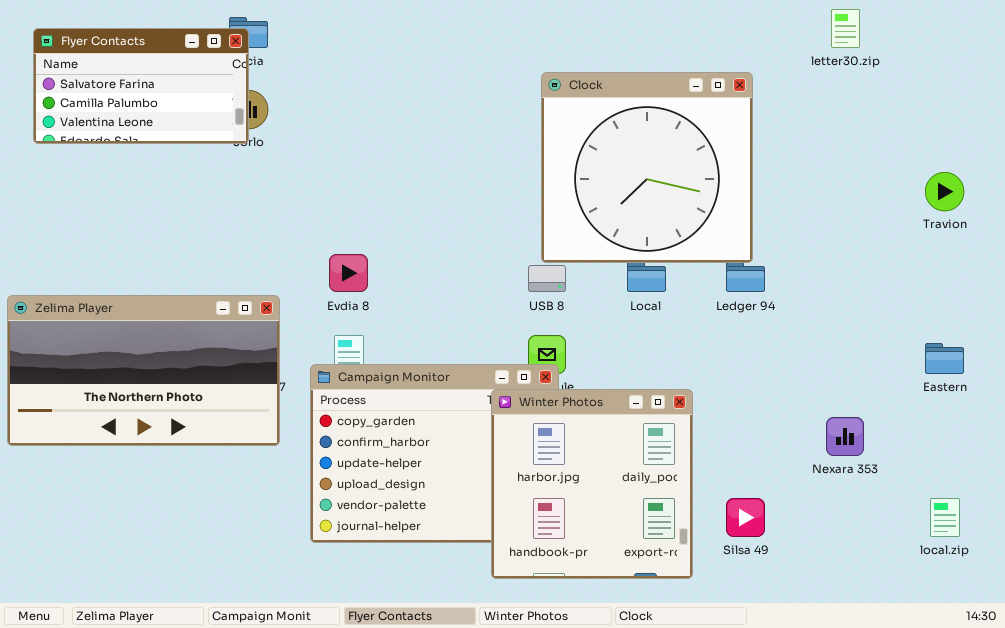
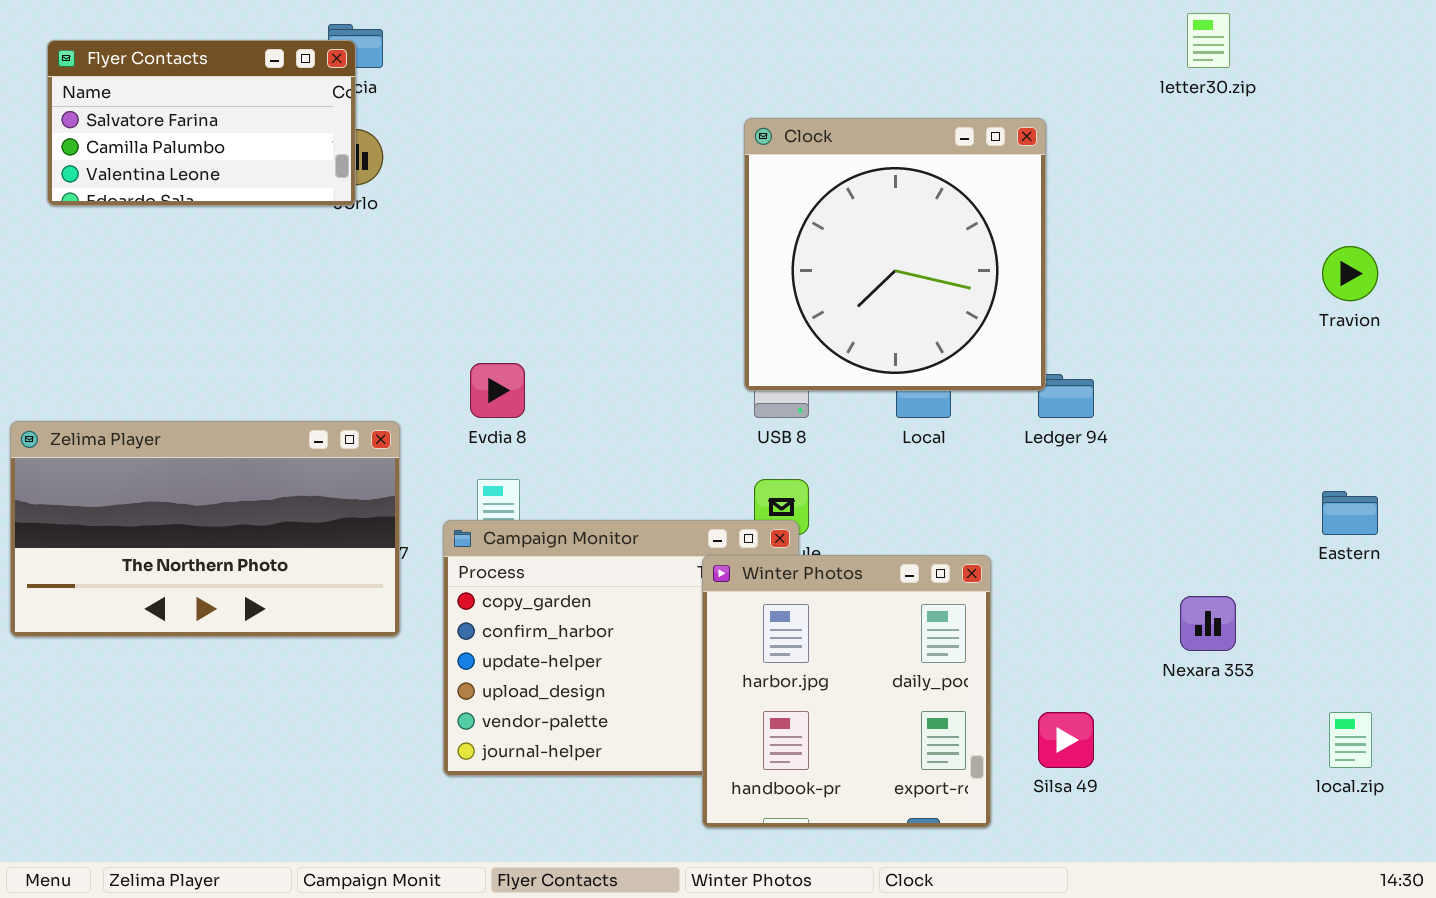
Clock: [541,72,753,263] -> [744,118,1046,391], moved

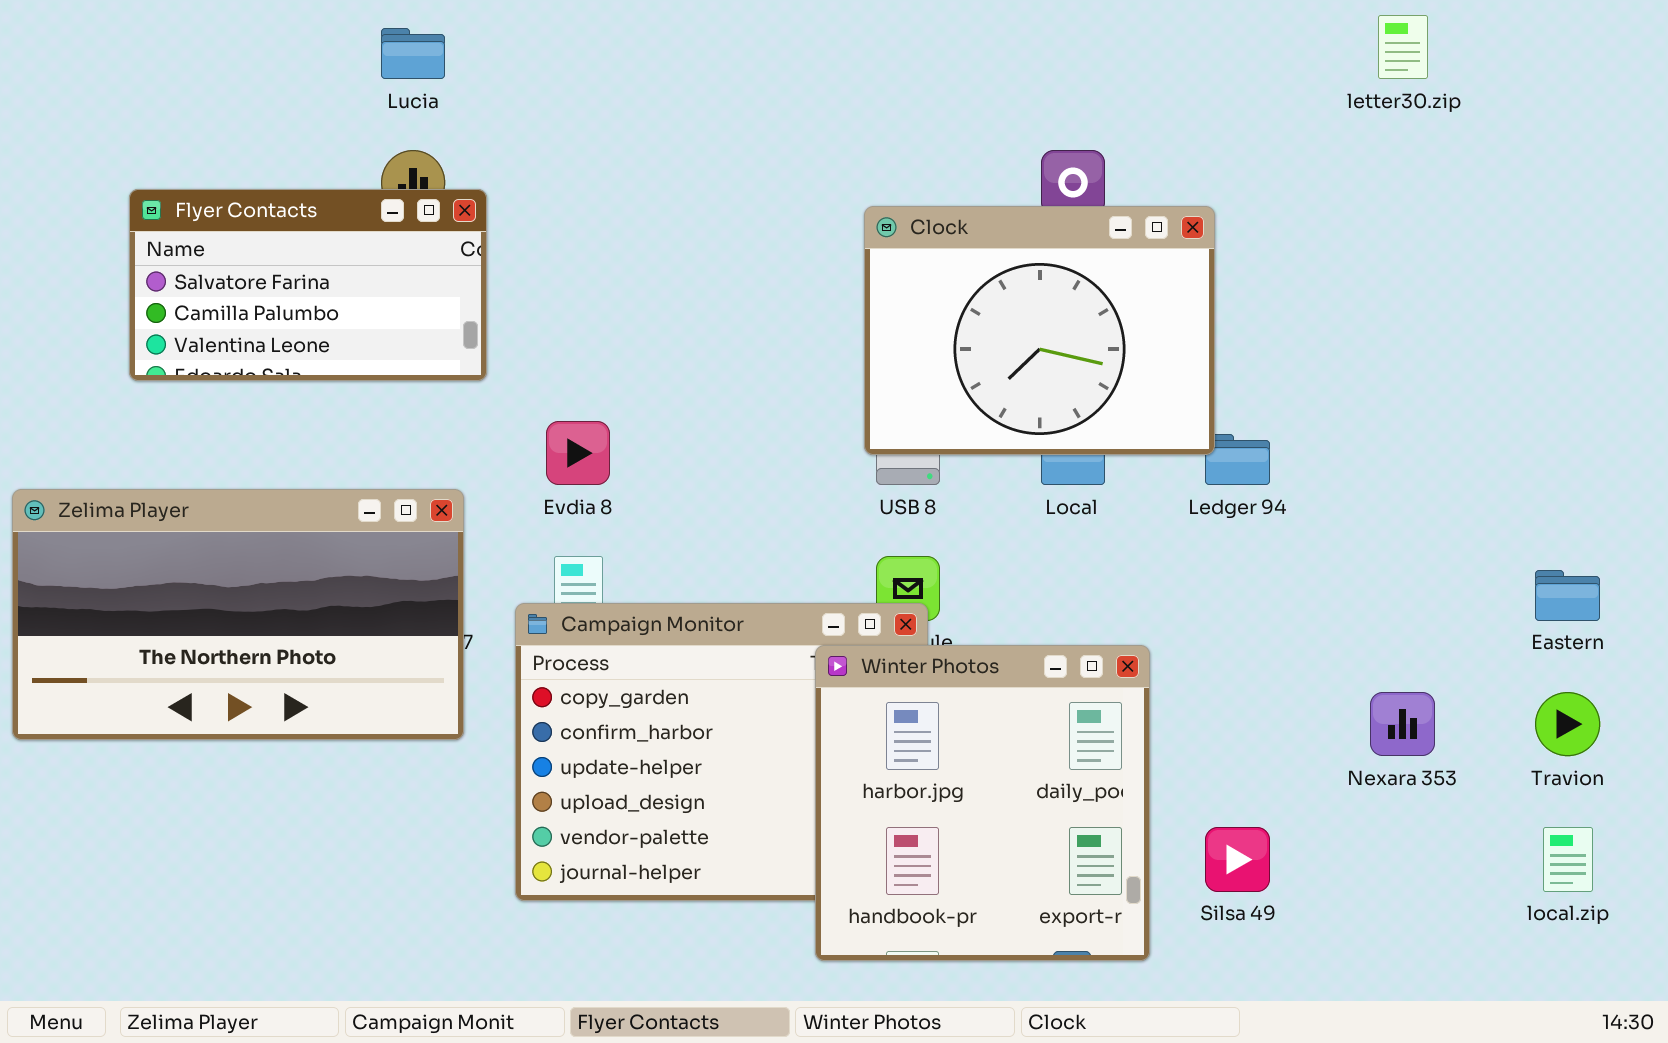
Flyer Contacts: [47,40,356,206] -> [129,189,487,381], moved
Clock: [744,118,1046,391] -> [864,206,1215,455], resized
Travion: [1322,246,1378,301] -> [1535,692,1600,756], moved

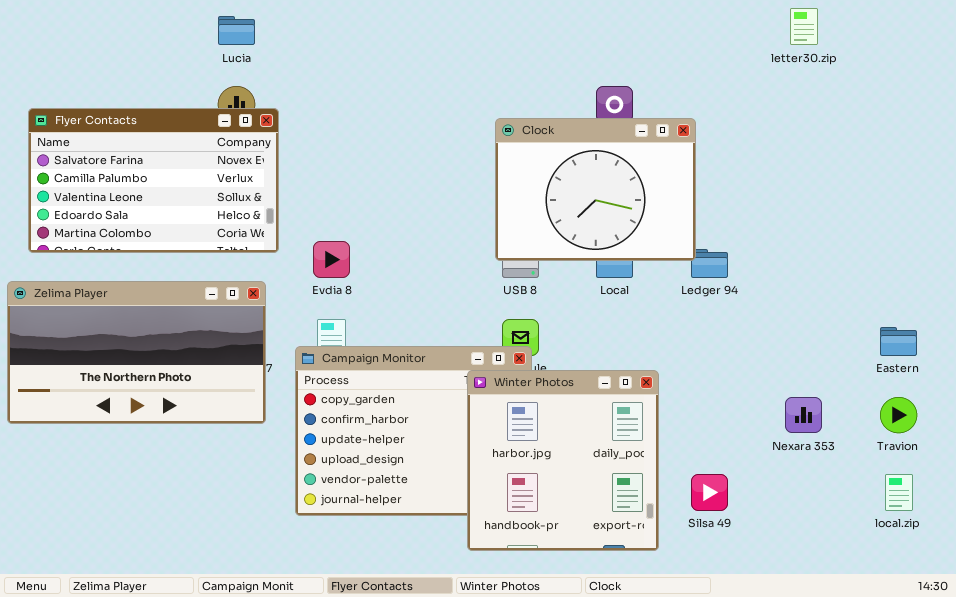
Flyer Contacts: [129,189,487,381] -> [28,108,279,253], resized

